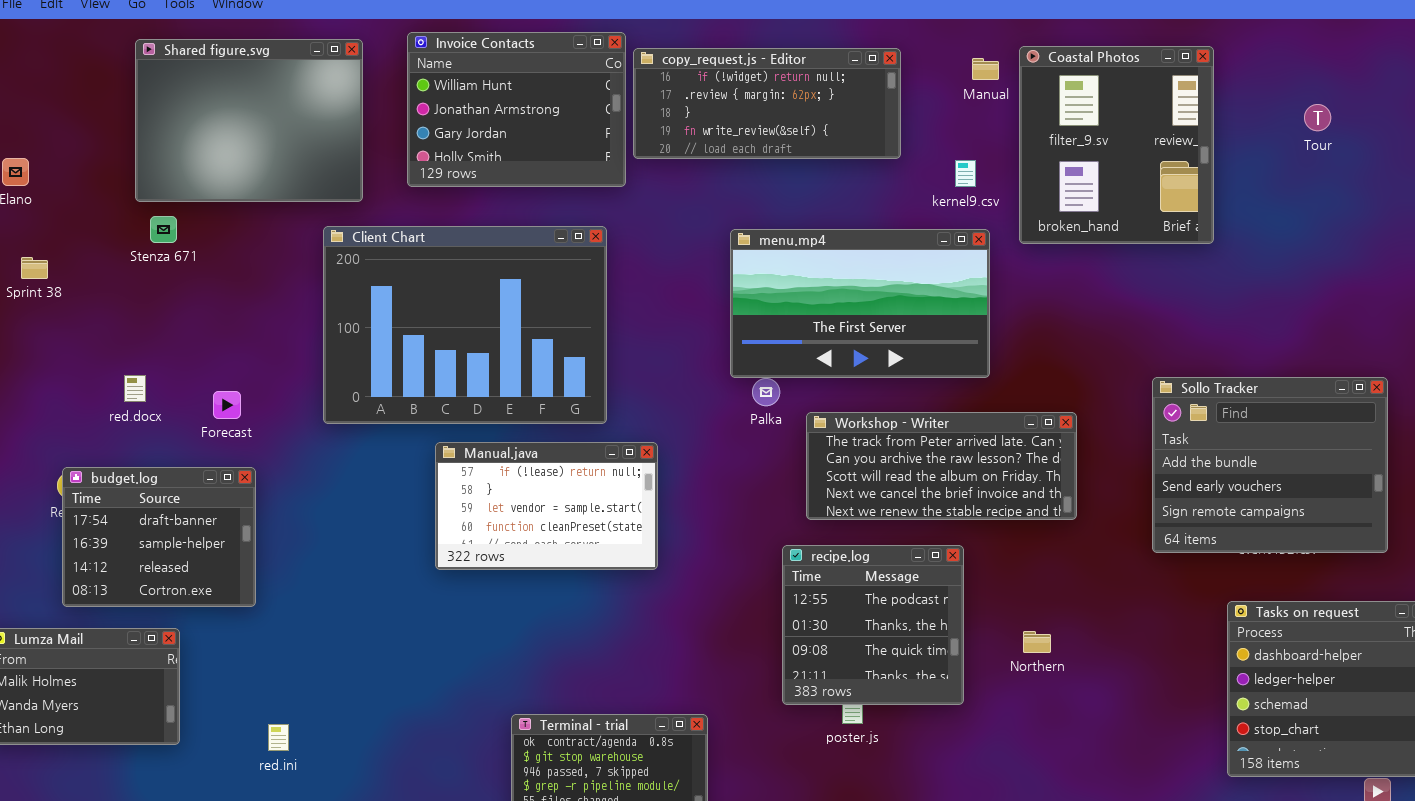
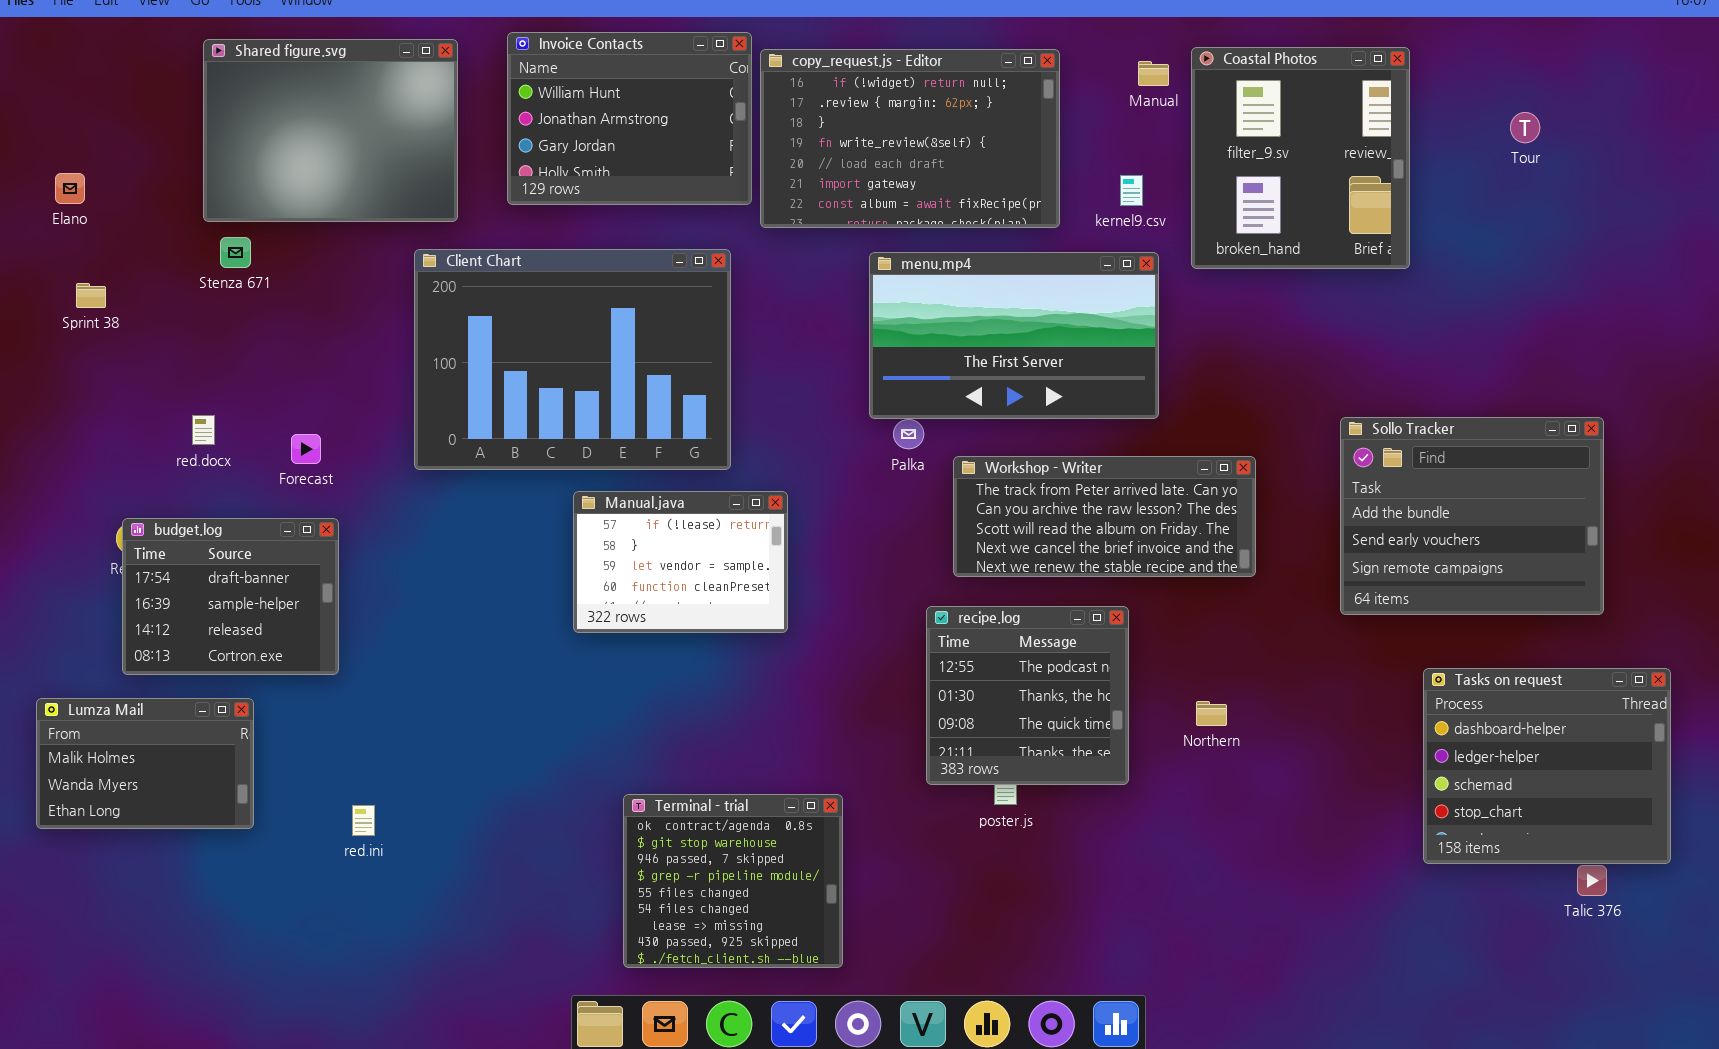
copy_request.js - Editor: [633,48,901,159] -> [760,49,1060,228], resized
Manual.java: [435,442,658,570] -> [573,491,788,633], resized

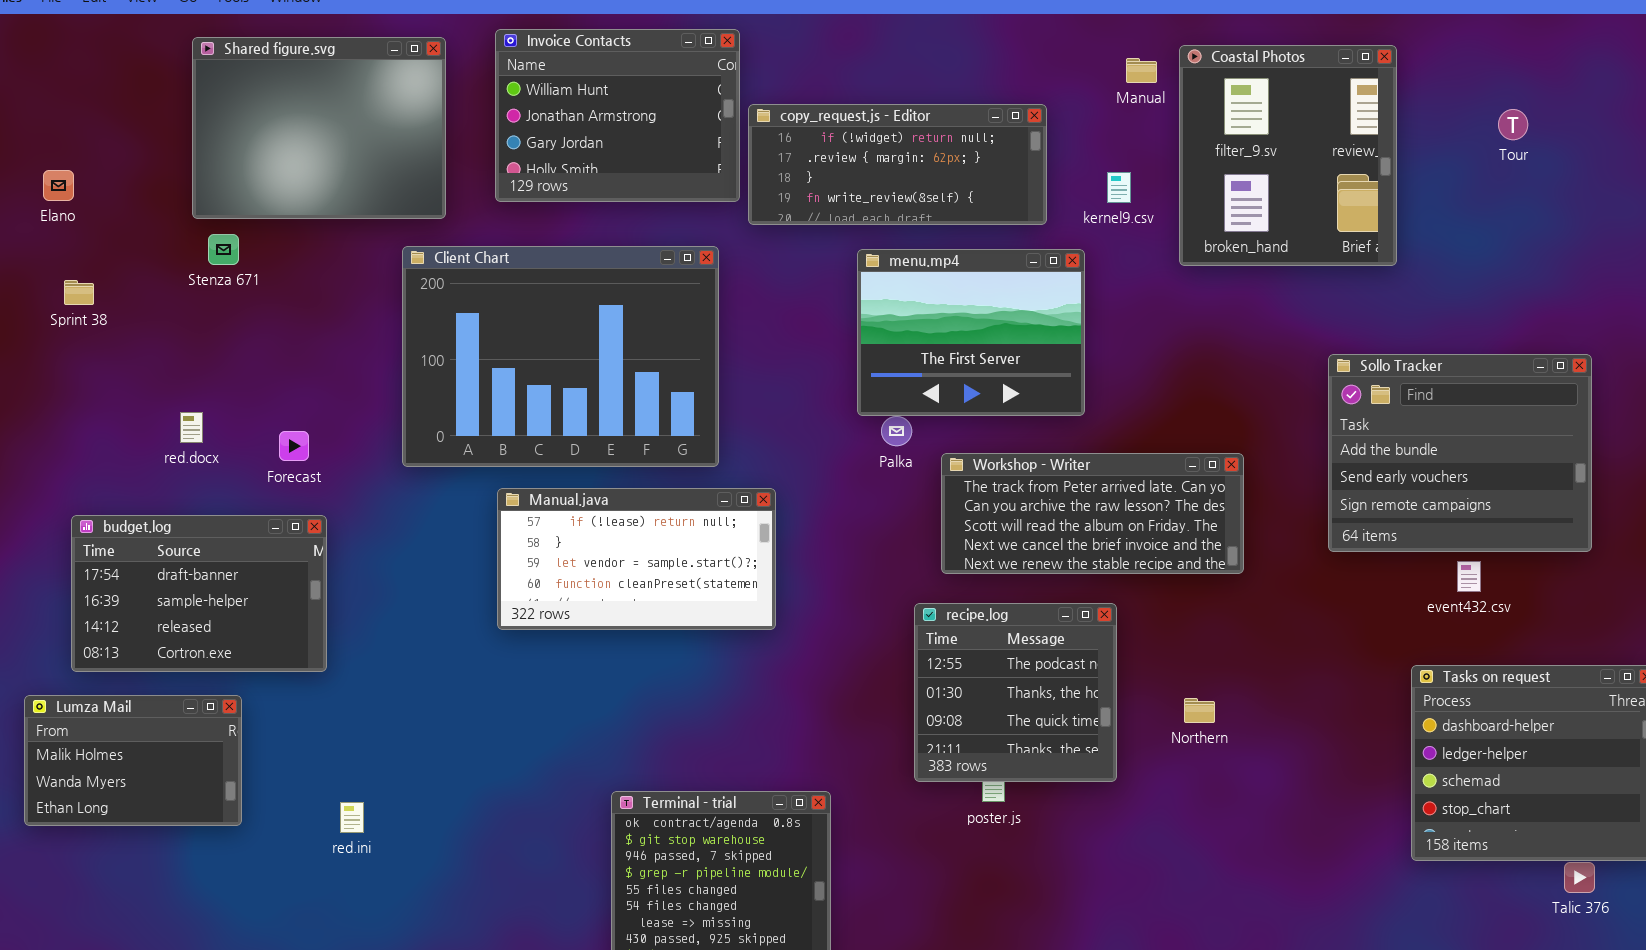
copy_request.js - Editor: [760,49,1060,228] -> [748,104,1047,225], resized
menu.mp4: [869,252,1159,419] -> [857,249,1085,416], resized
Sollo Tracker: [1340,417,1604,615] -> [1328,354,1592,552], moved
Manual.java: [573,491,788,633] -> [497,488,776,630], resized
budget.log: [122,518,339,675] -> [71,515,327,672], resized

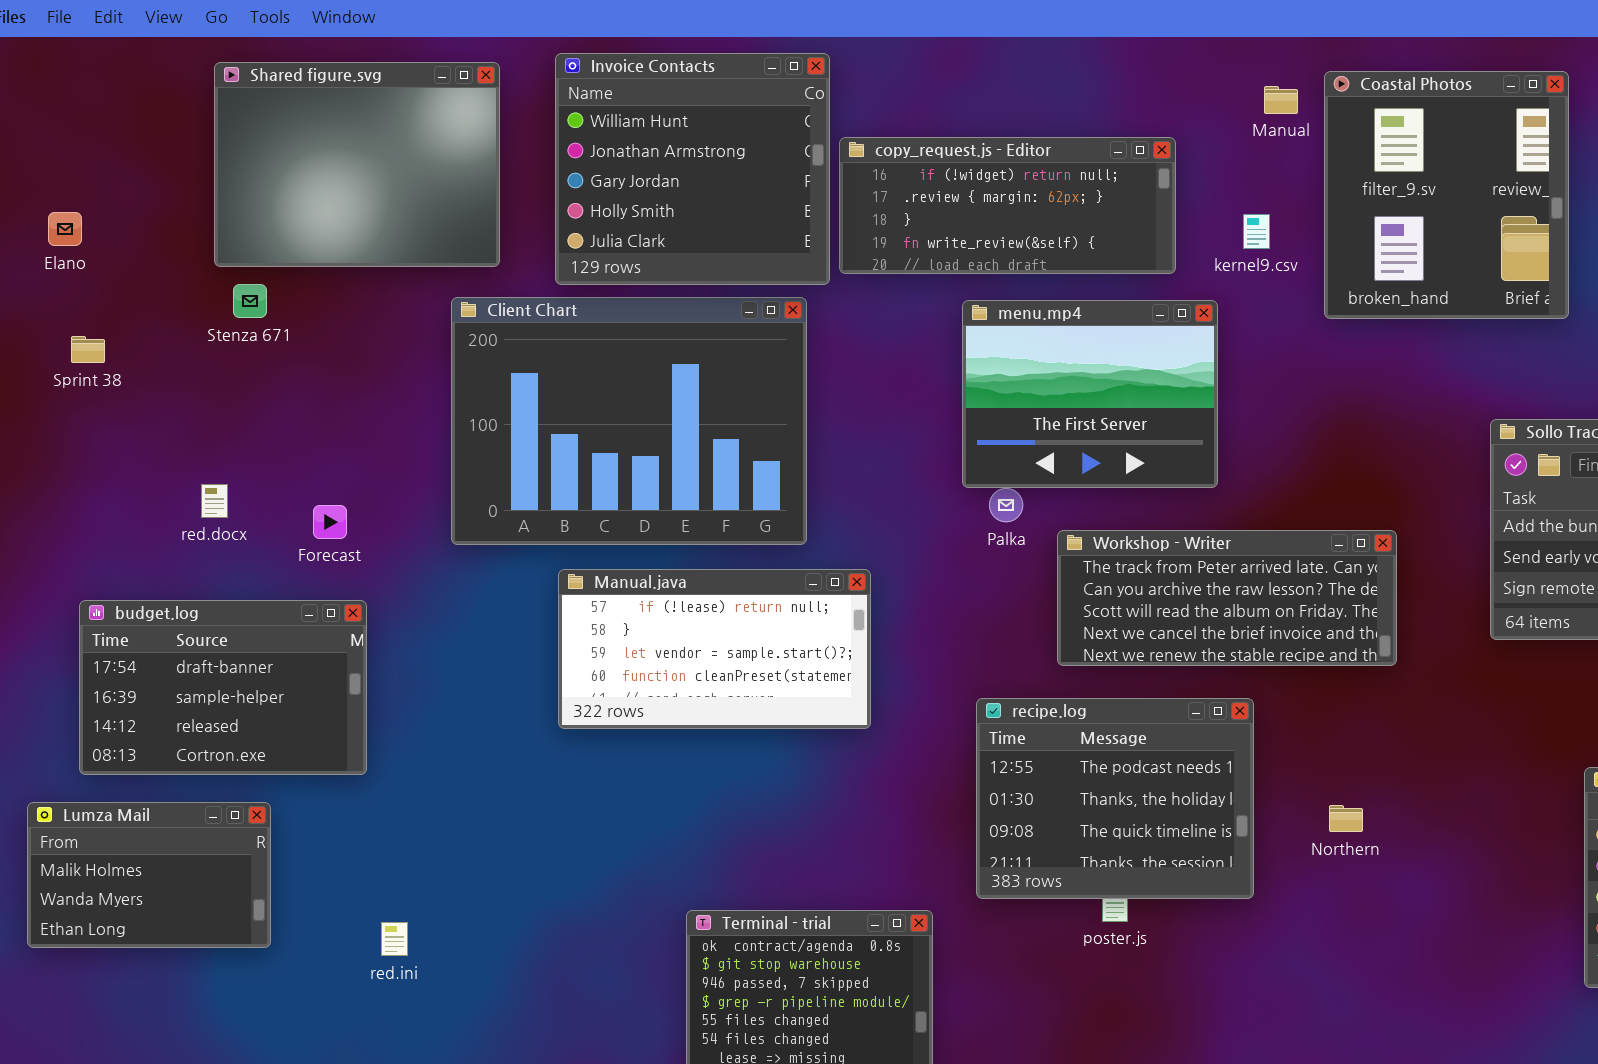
Invoice Contacts: [495,29,740,202] -> [555,53,830,285], resized
recipe.log: [914,603,1117,782] -> [976,698,1254,899], resized

